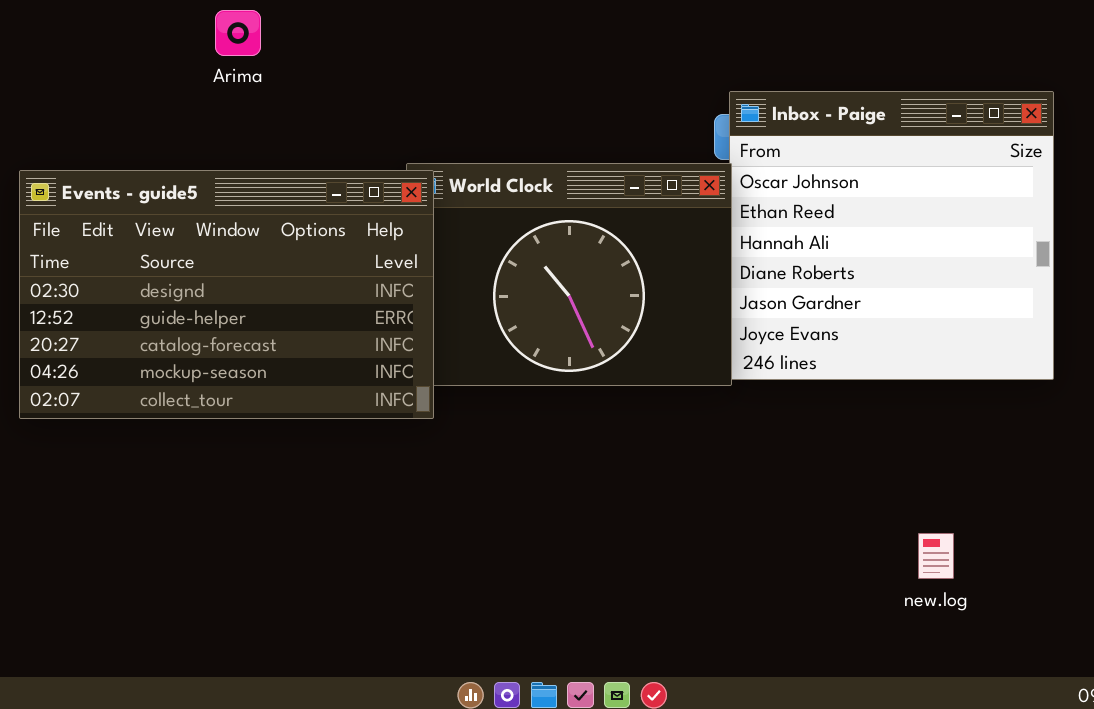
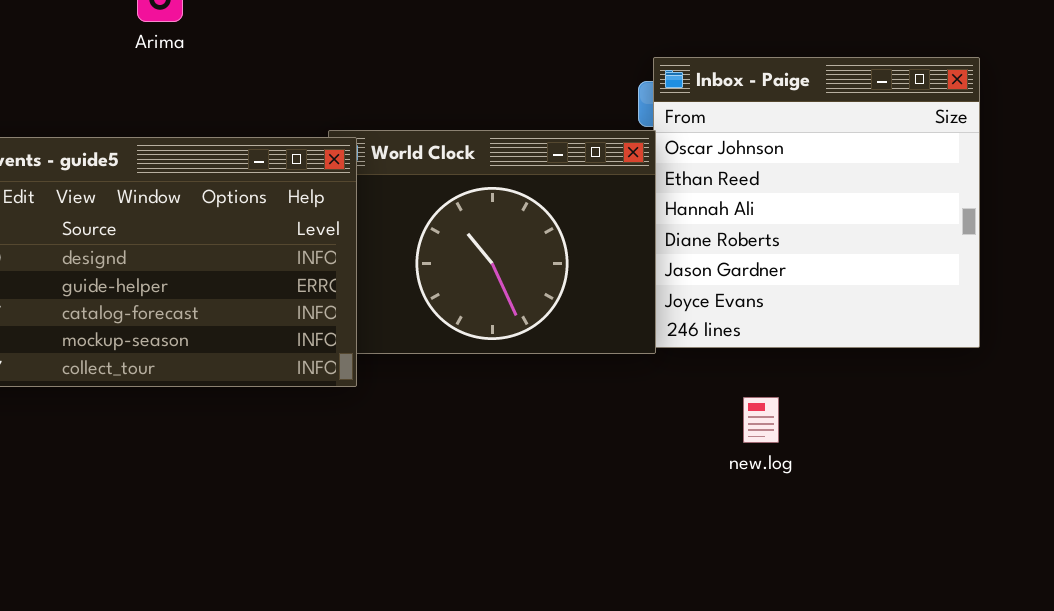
new.log: [918,533,954,579] -> [743,397,779,443], moved

